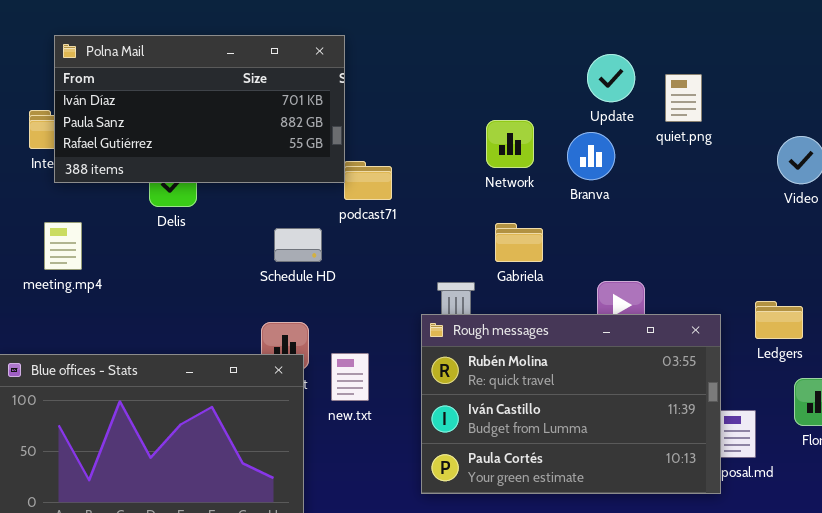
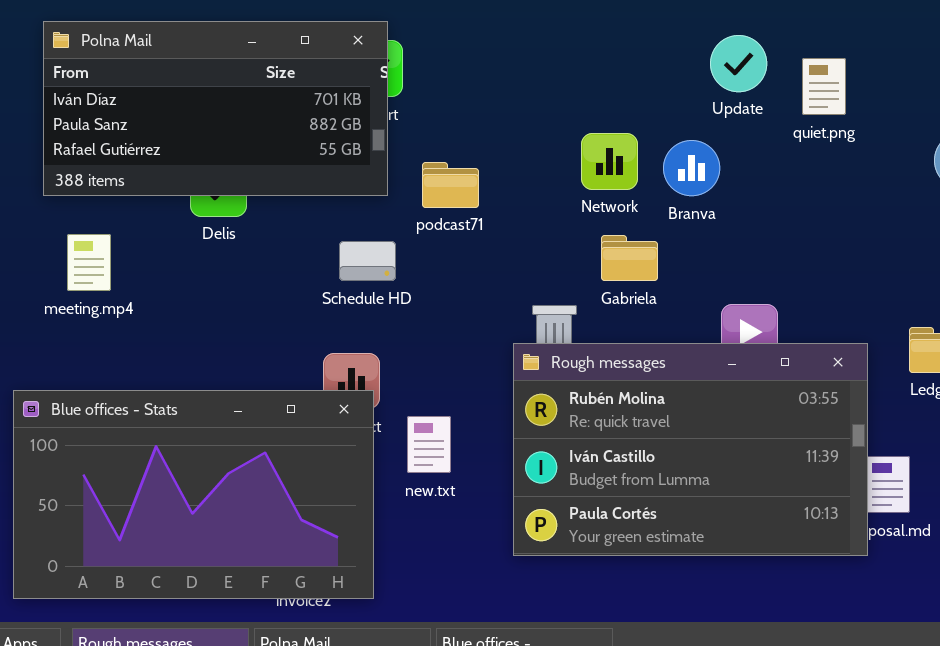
Polna Mail: [54,35,345,183] -> [43,21,388,196], moved
Network: [486,120,534,168] -> [581,133,638,190], moved
Branva: [567,132,615,180] -> [663,140,720,196], moved
new.txt: [331,353,369,401] -> [407,416,451,473], moved

